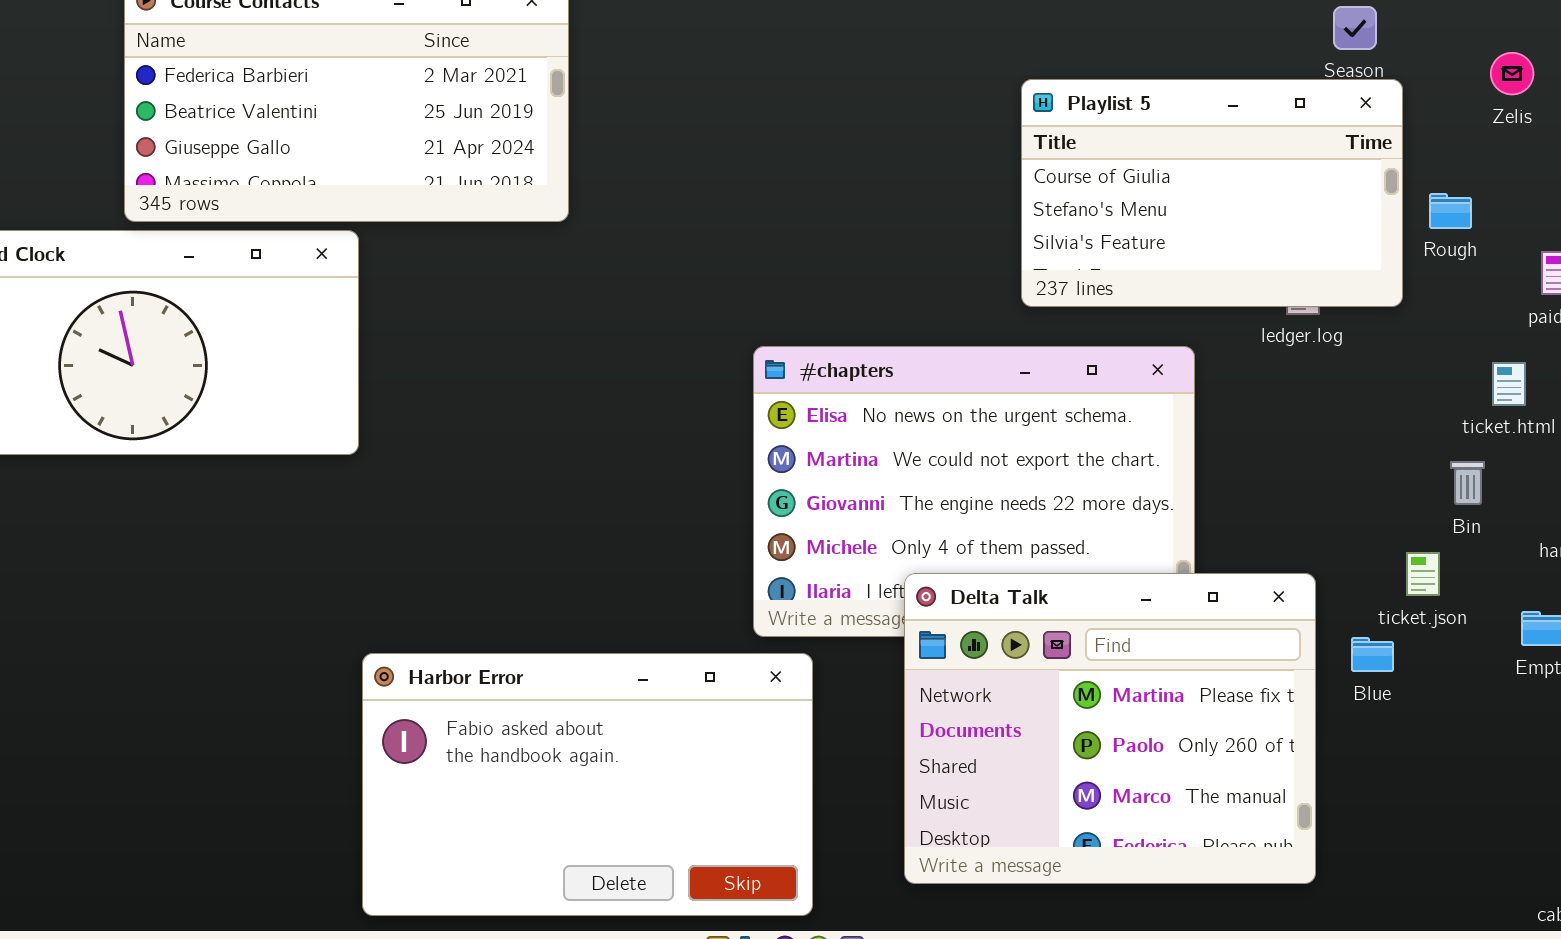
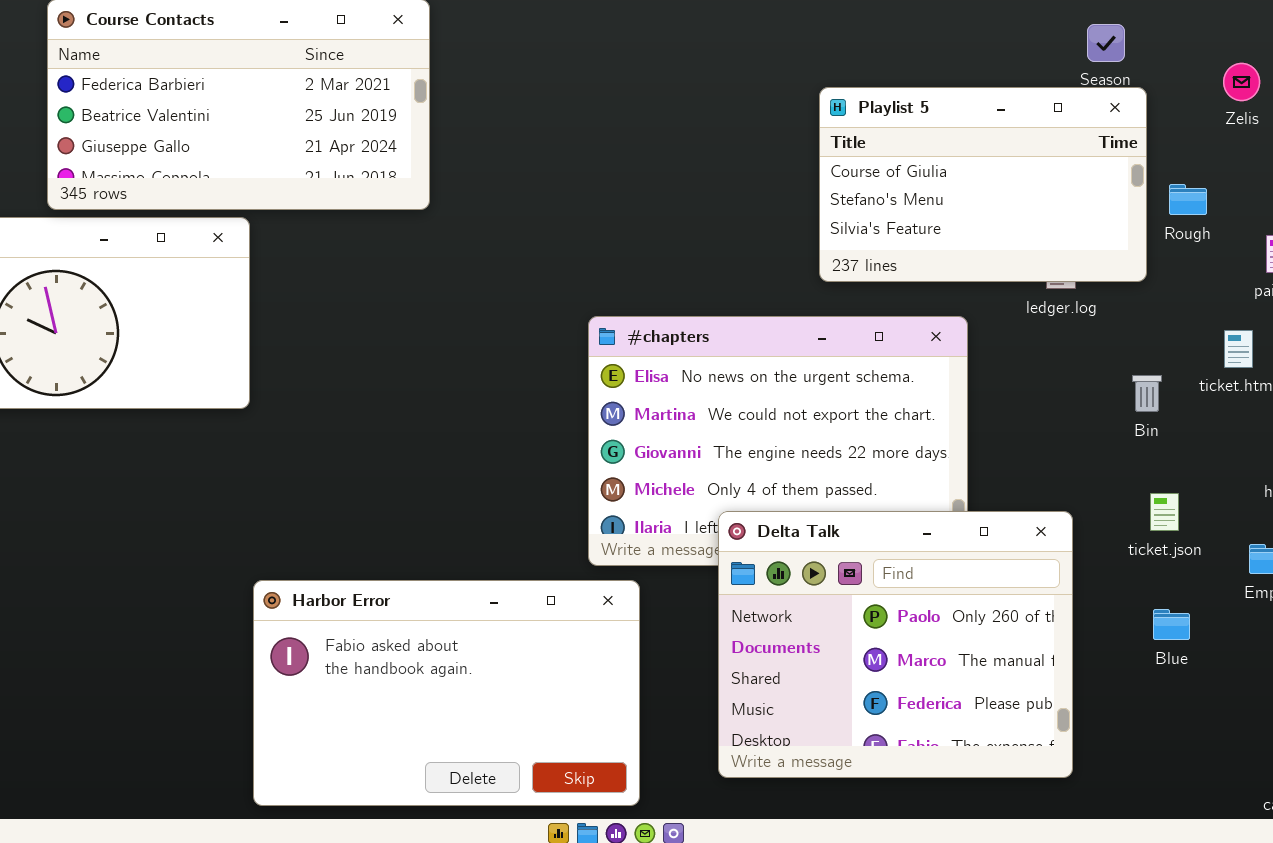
Bin: [1450,461,1485,505] -> [1132,375,1162,412], moved
Delta Talk: [904,573,1316,884] -> [718,511,1073,778], scrolled down 1 row
Blue: [1351,637,1394,672] -> [1153,609,1190,640], moved

